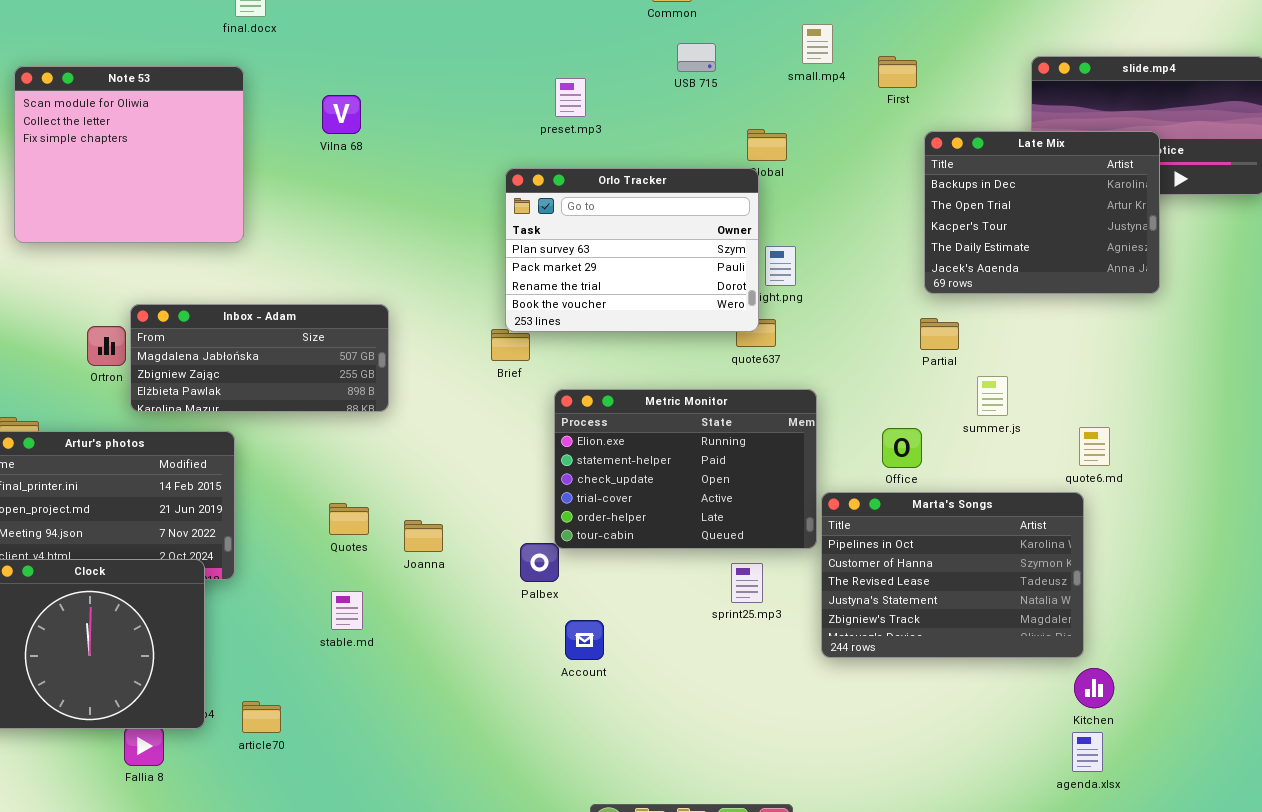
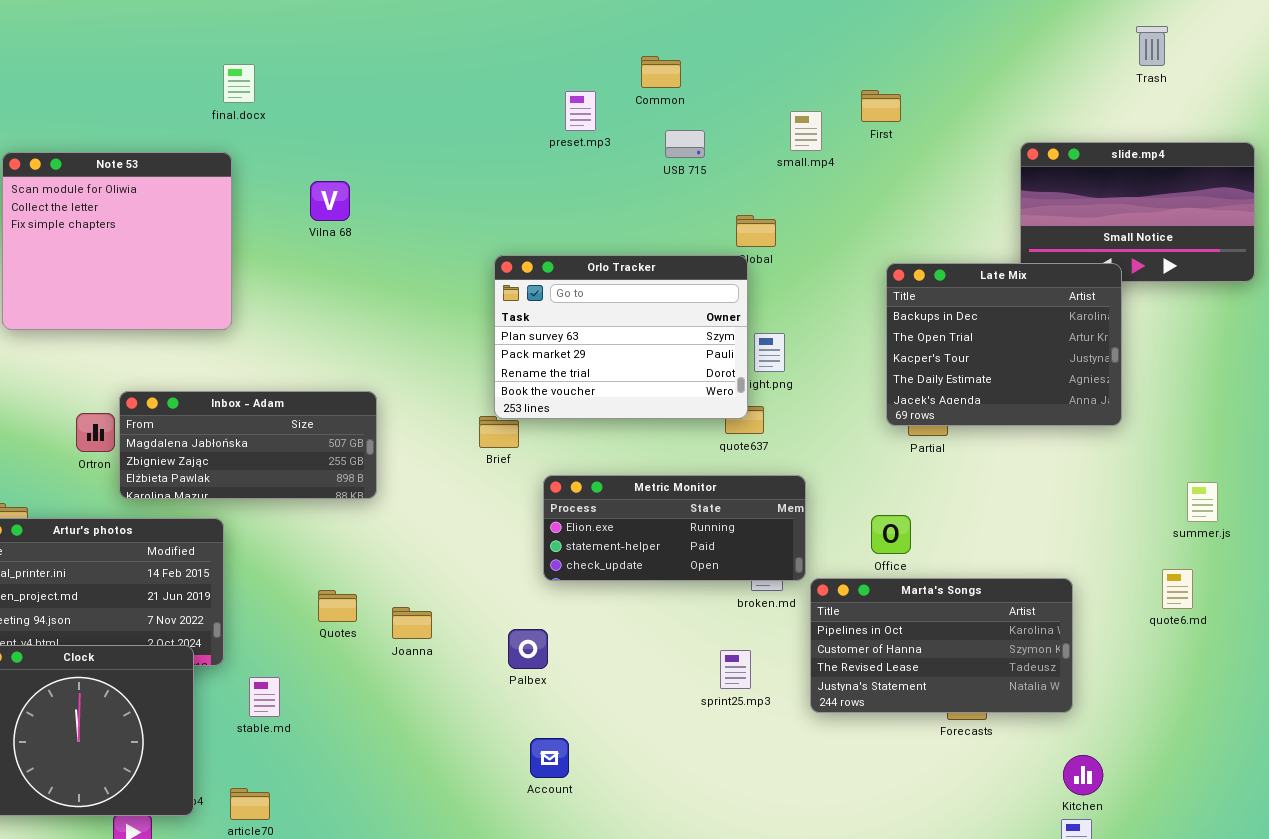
First: [878,56,917,88] -> [861,90,901,122], moved
preset.mp3: [555,78,586,117] -> [565,91,596,131], moved
Late Mix: [924,131,1160,294] -> [886,263,1122,426], moved
summer.js: [977,376,1008,416] -> [1187,482,1218,522], moved
Metric Monitor: [554,389,817,549] -> [543,475,806,581], resized
quote6.md: [1079,427,1110,466] -> [1162,569,1193,609], moved
Marta's Songs: [821,492,1084,658] -> [810,578,1073,713], resized
stable.md: [331,591,363,630] -> [249,677,280,717], moved
Account: [565,620,604,660] -> [530,738,569,778], moved

